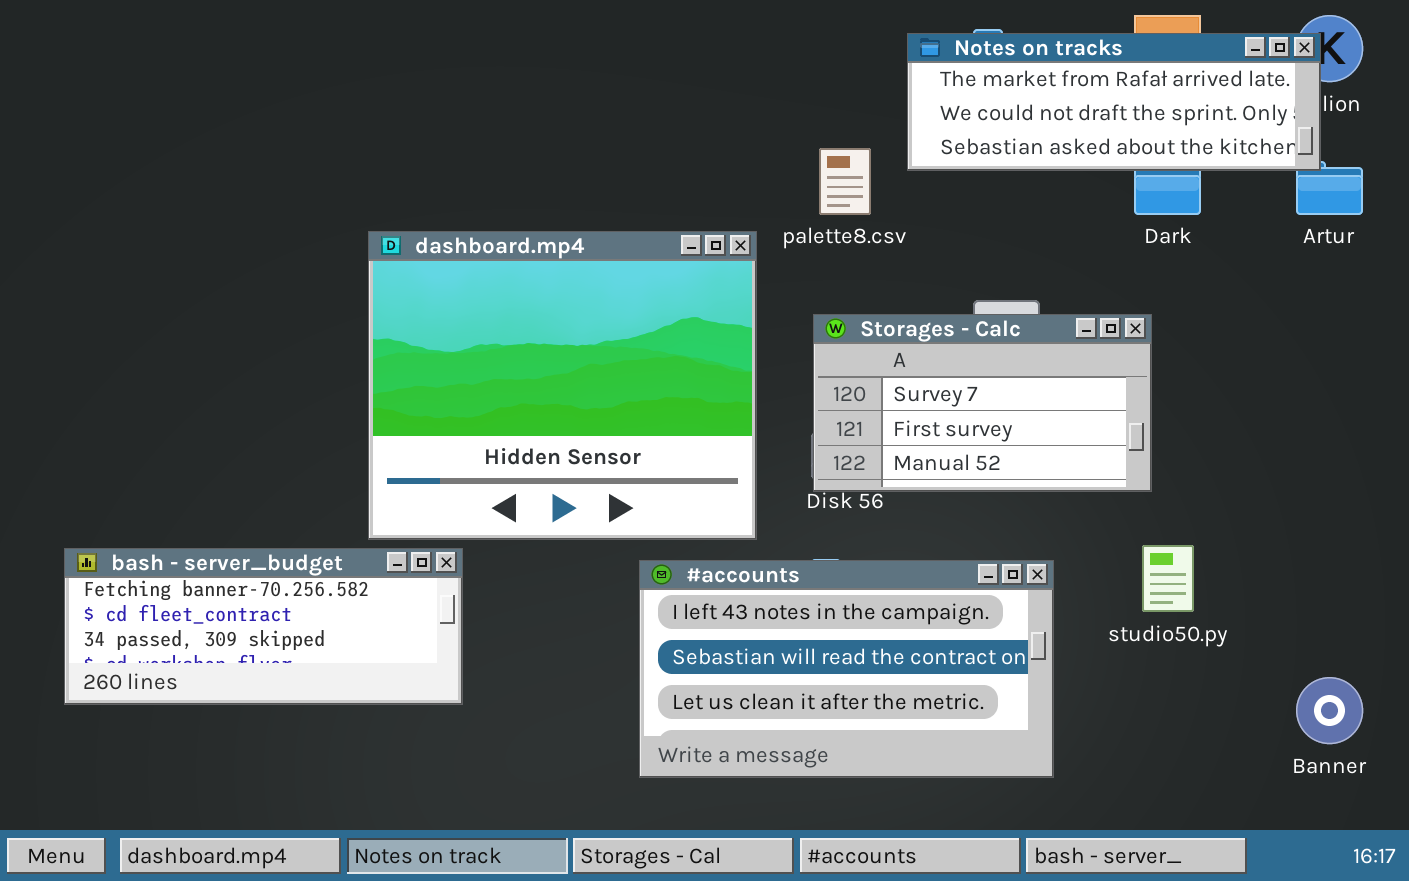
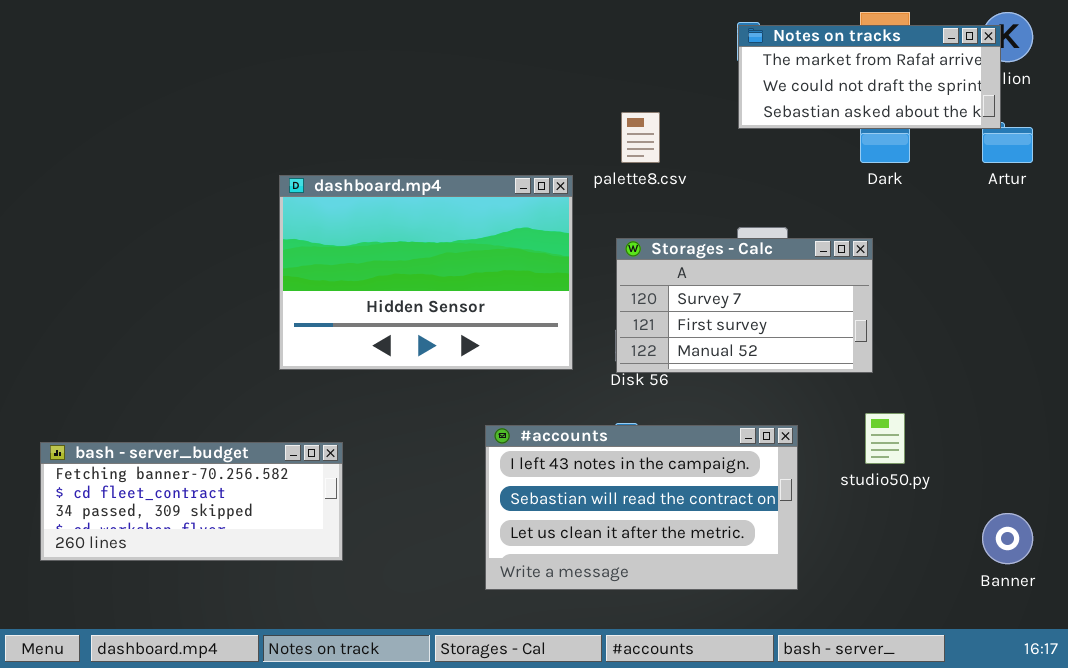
Notes on tracks: [907,33,1321,171] -> [738,25,1001,129], resized
dashboard.mp4: [368,231,757,540] -> [279,175,573,370], resized
bash - server_budget: [64,548,463,705] -> [40,442,343,561], moved

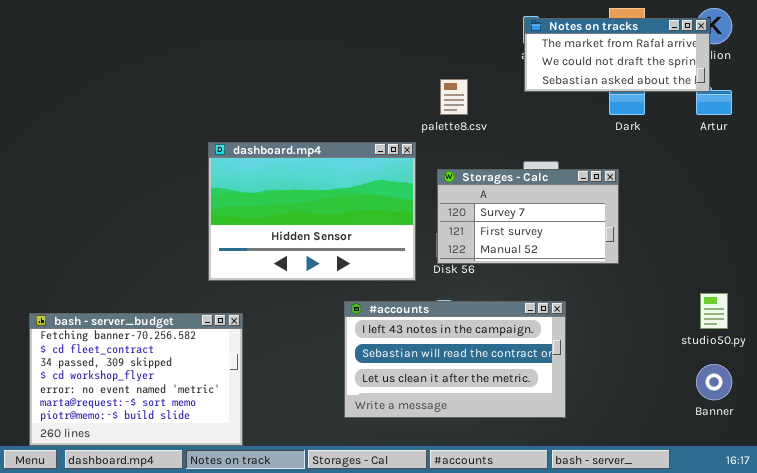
dashboard.mp4: [279,175,573,370] -> [208,142,416,281], moved
studio50.py: [865,413,905,464] -> [700,293,728,329], moved
bash - server_budget: [40,442,343,561] -> [29,313,243,446], resized

